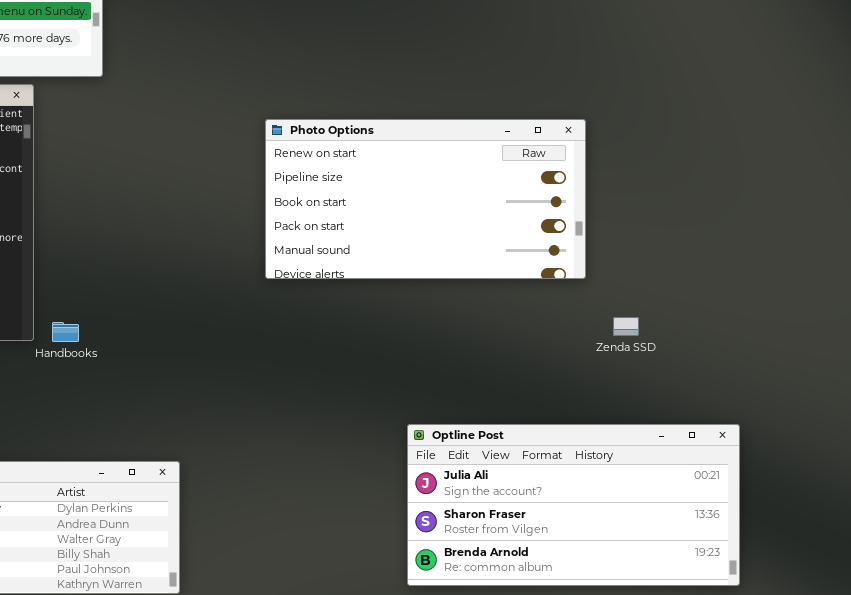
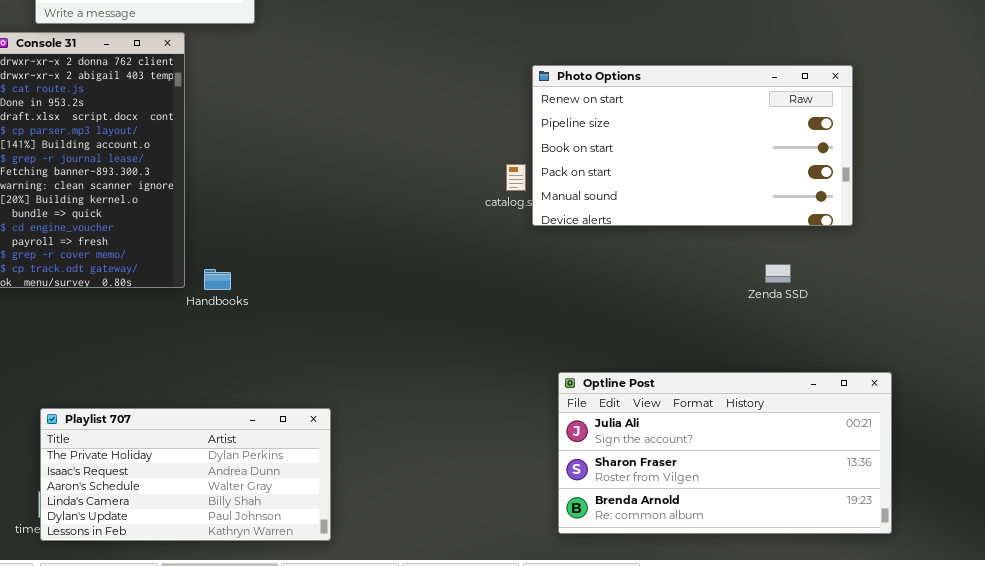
Photo Options: [265,119,586,279] -> [532,65,853,226], moved

